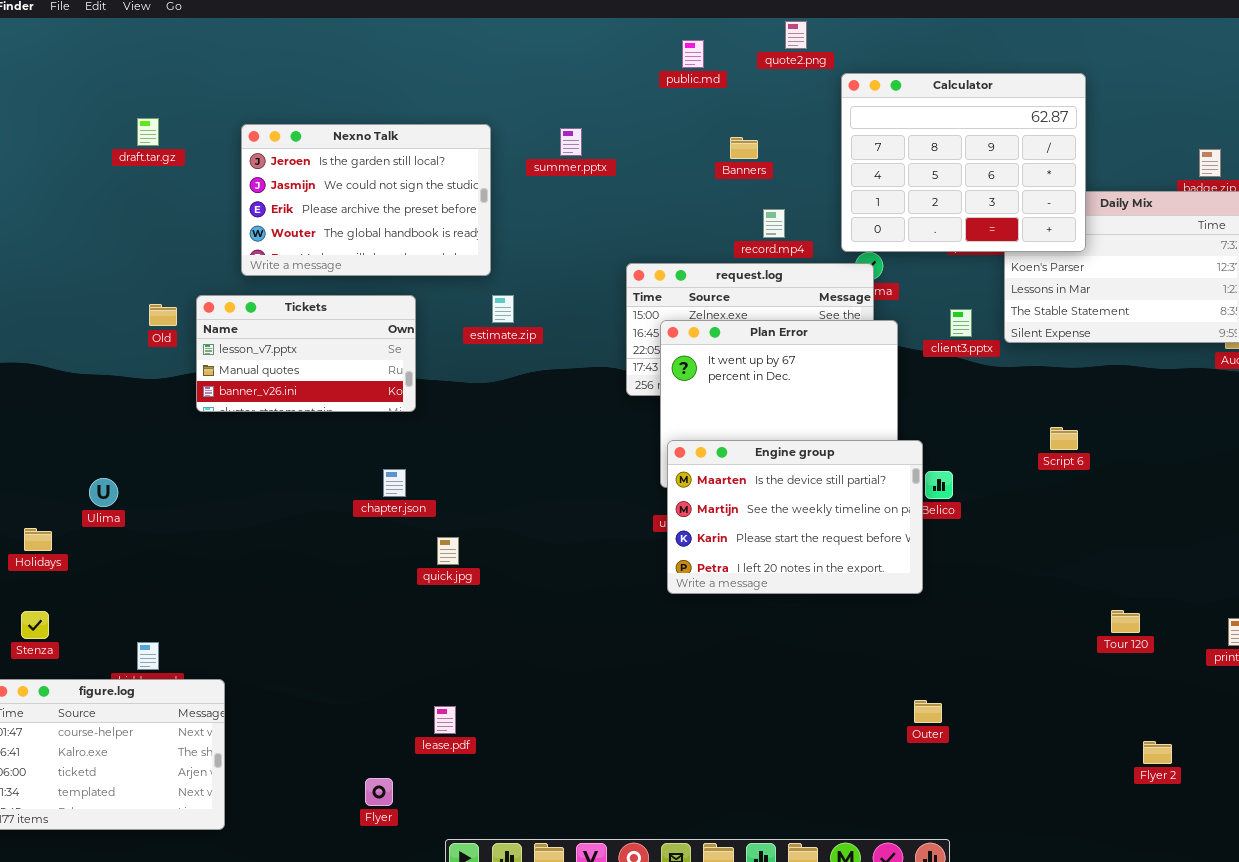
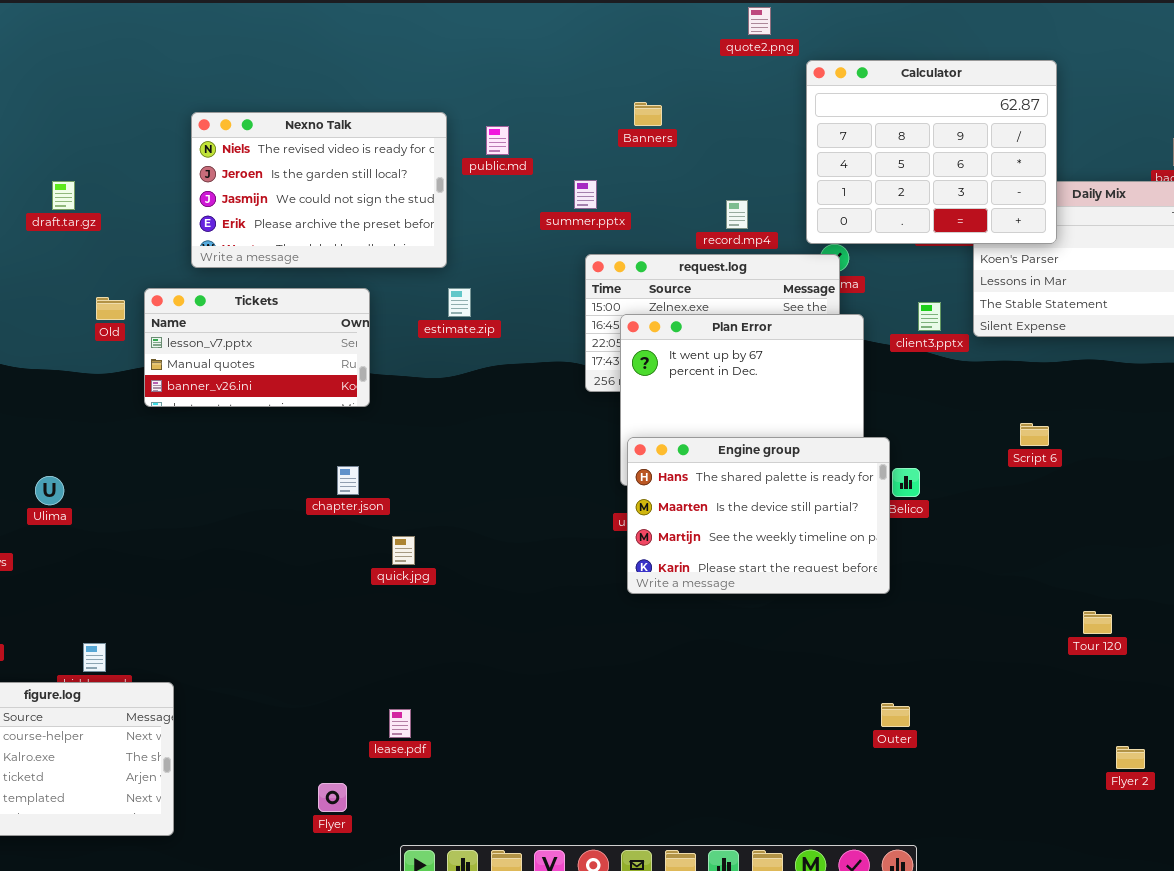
public.md: [682,40,704,68] -> [486,126,509,155], moved
draft.tar.gz: [137,118,159,146] -> [52,181,75,210], moved
Nexno Talk: [241,124,491,276] -> [191,112,447,268], scrolled up 1 row
summer.pptx: [560,128,582,156] -> [574,180,597,209], moved
Banners: [730,137,758,159] -> [634,102,662,126], moved
Engine group: [667,440,923,594] -> [627,437,890,594], scrolled up 1 row

